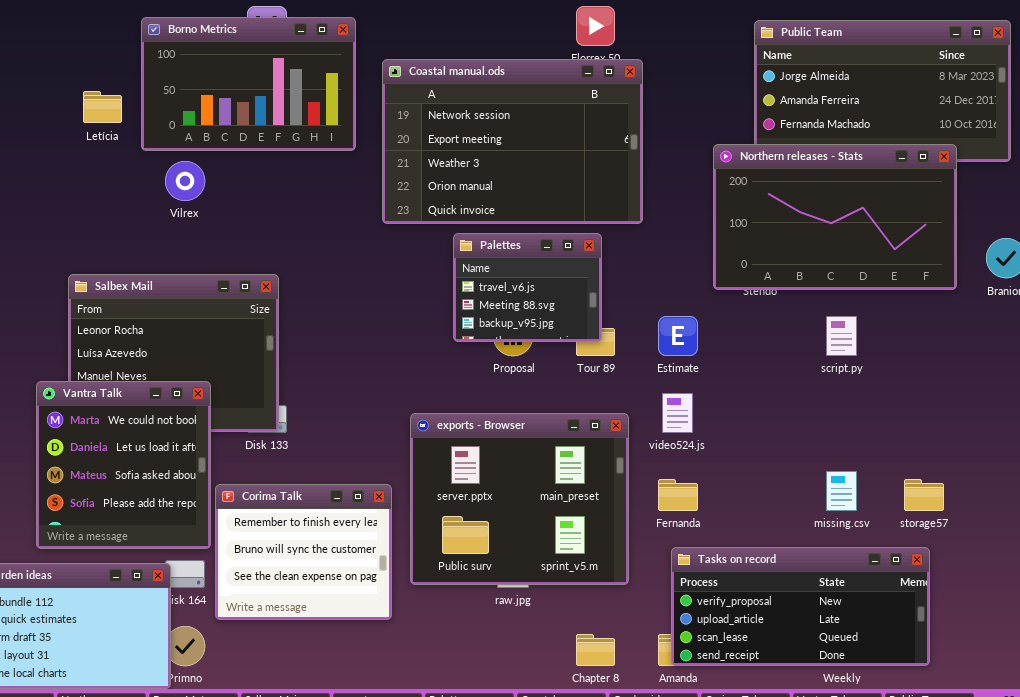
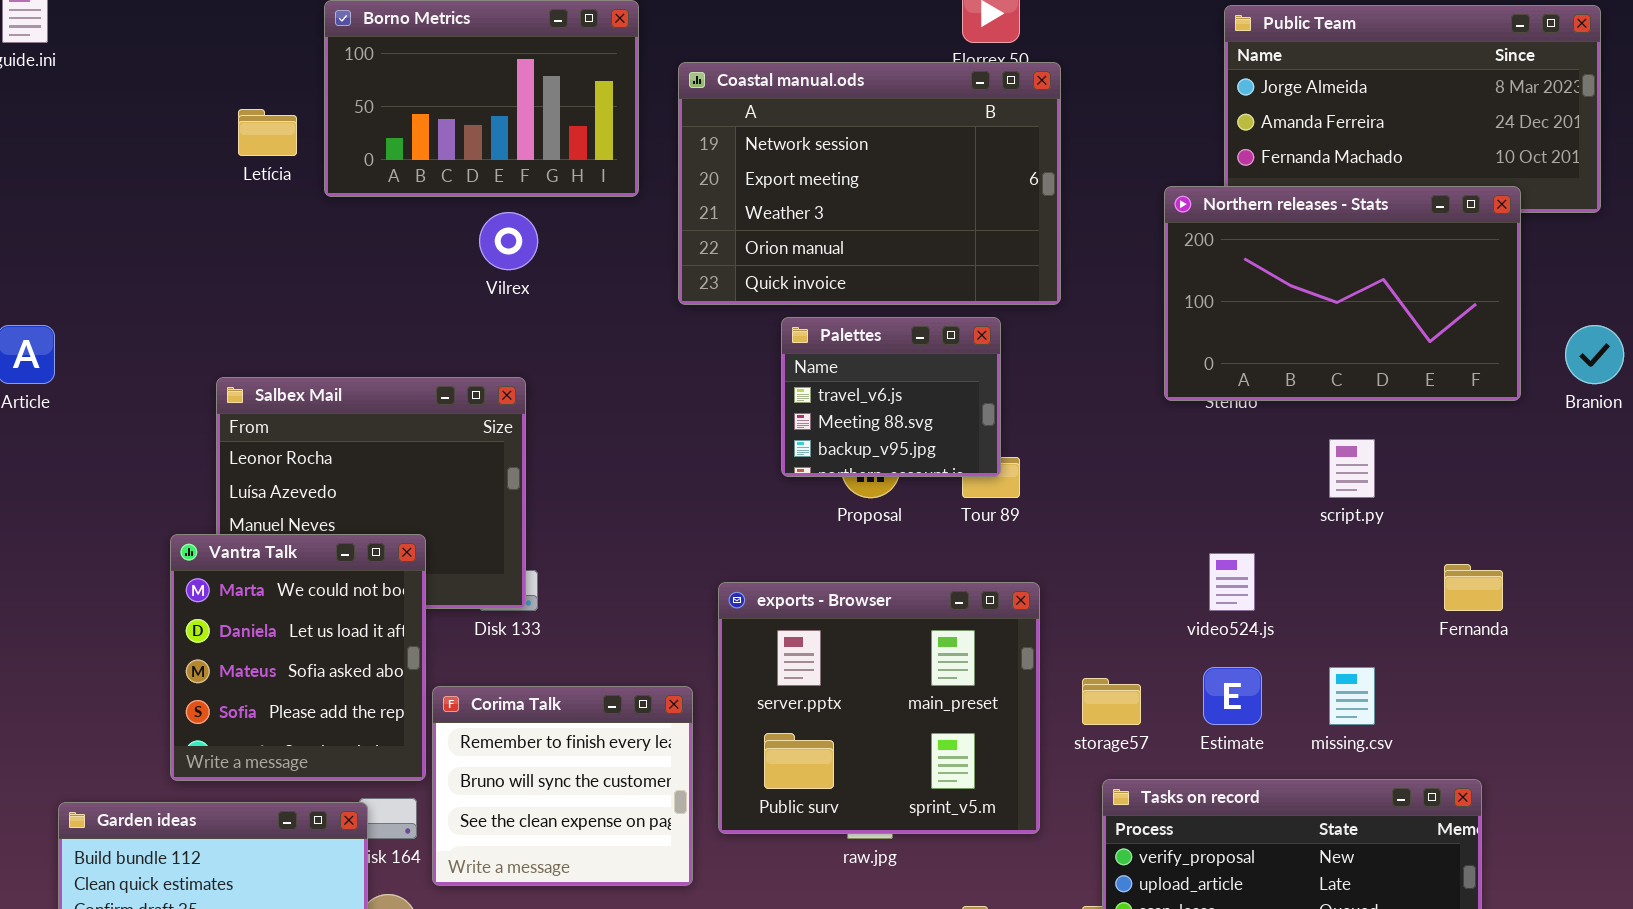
Vilrex: [165,161,205,201] -> [479,212,538,270], moved
Estimate: [658,316,698,356] -> [1203,667,1262,725], moved
video524.js: [662,393,693,433] -> [1209,553,1255,611], moved
Fernanda: [658,479,698,511] -> [1444,564,1503,611], moved
storage57: [904,479,944,511] -> [1082,678,1141,725], moved

